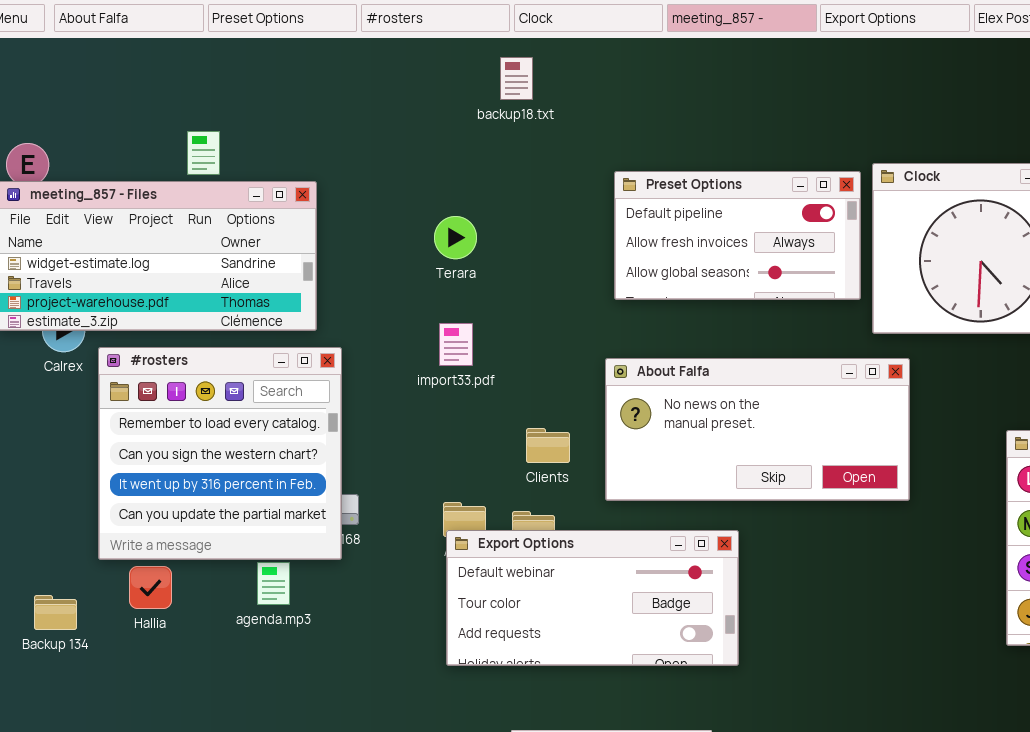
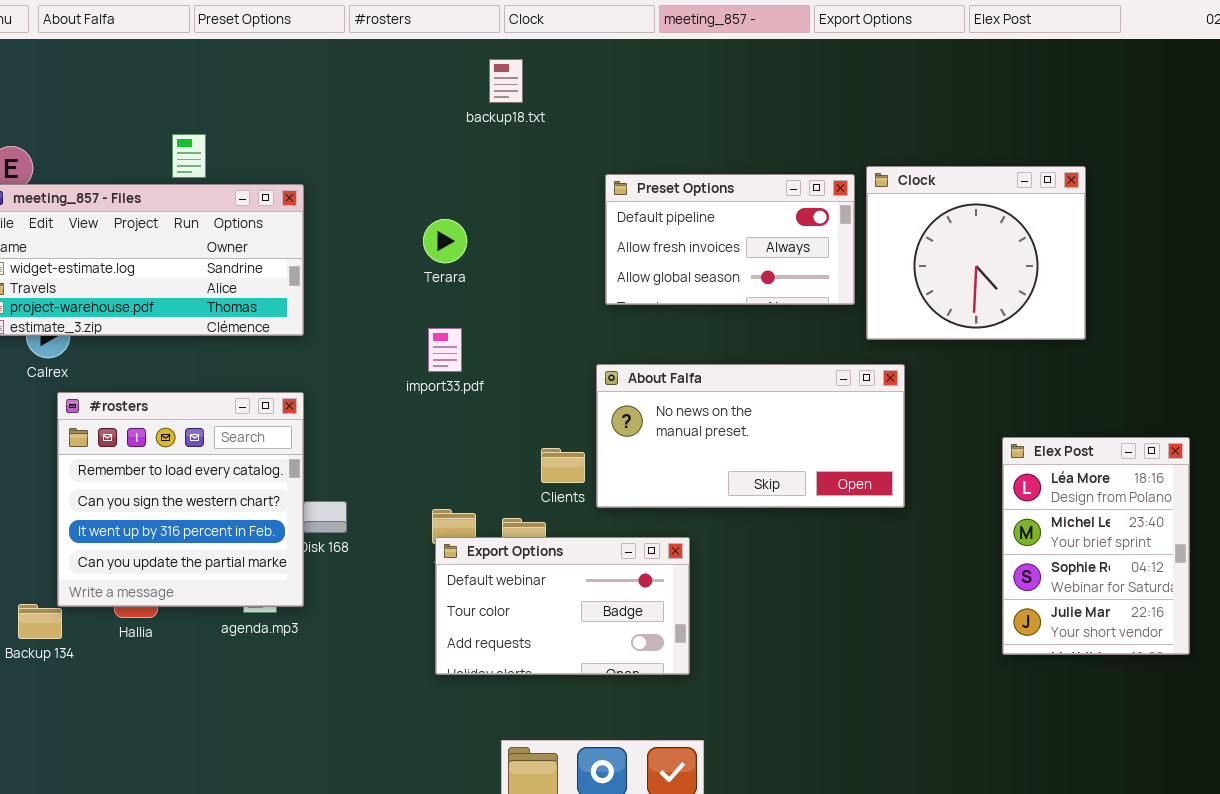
#rosters: [98,347,342,560] -> [57,392,304,607], moved
Clients: [526,428,570,463] -> [541,448,585,483], moved
Export Options: [446,530,739,666] -> [435,537,690,675], resized

